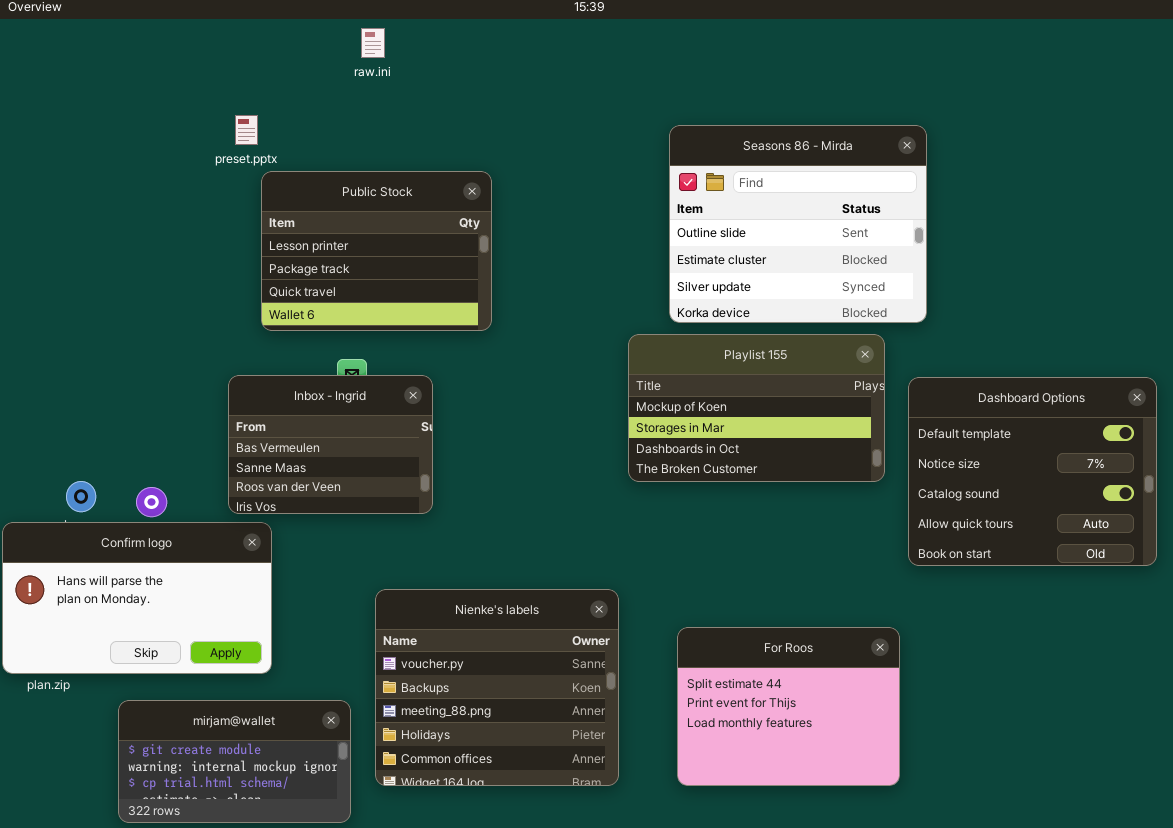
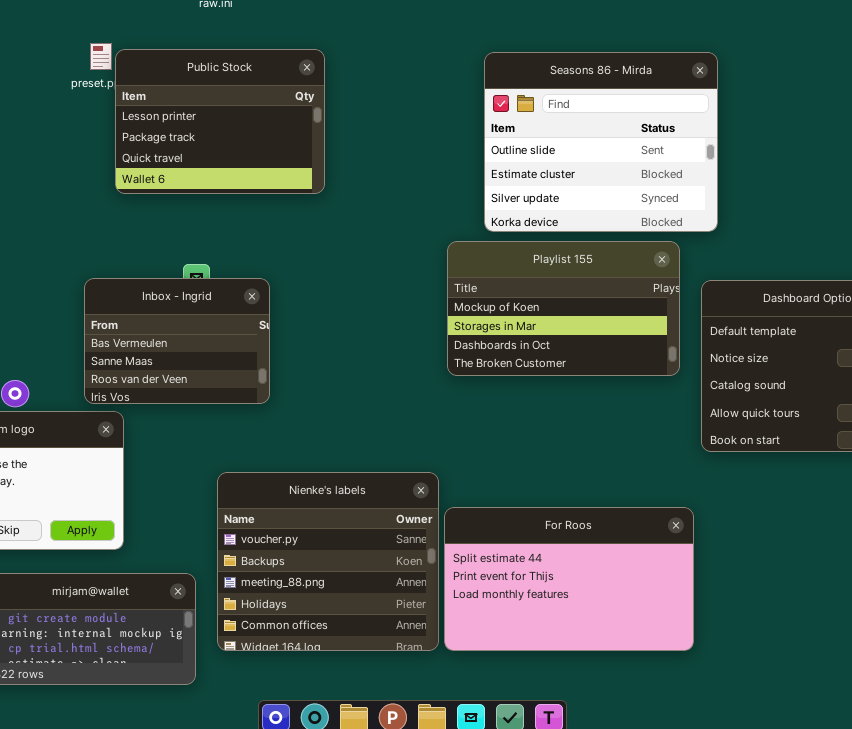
Public Stock: [261,171,492,331] -> [115,49,325,194], moved
For Roos: [677,627,900,786] -> [444,507,694,651], resized

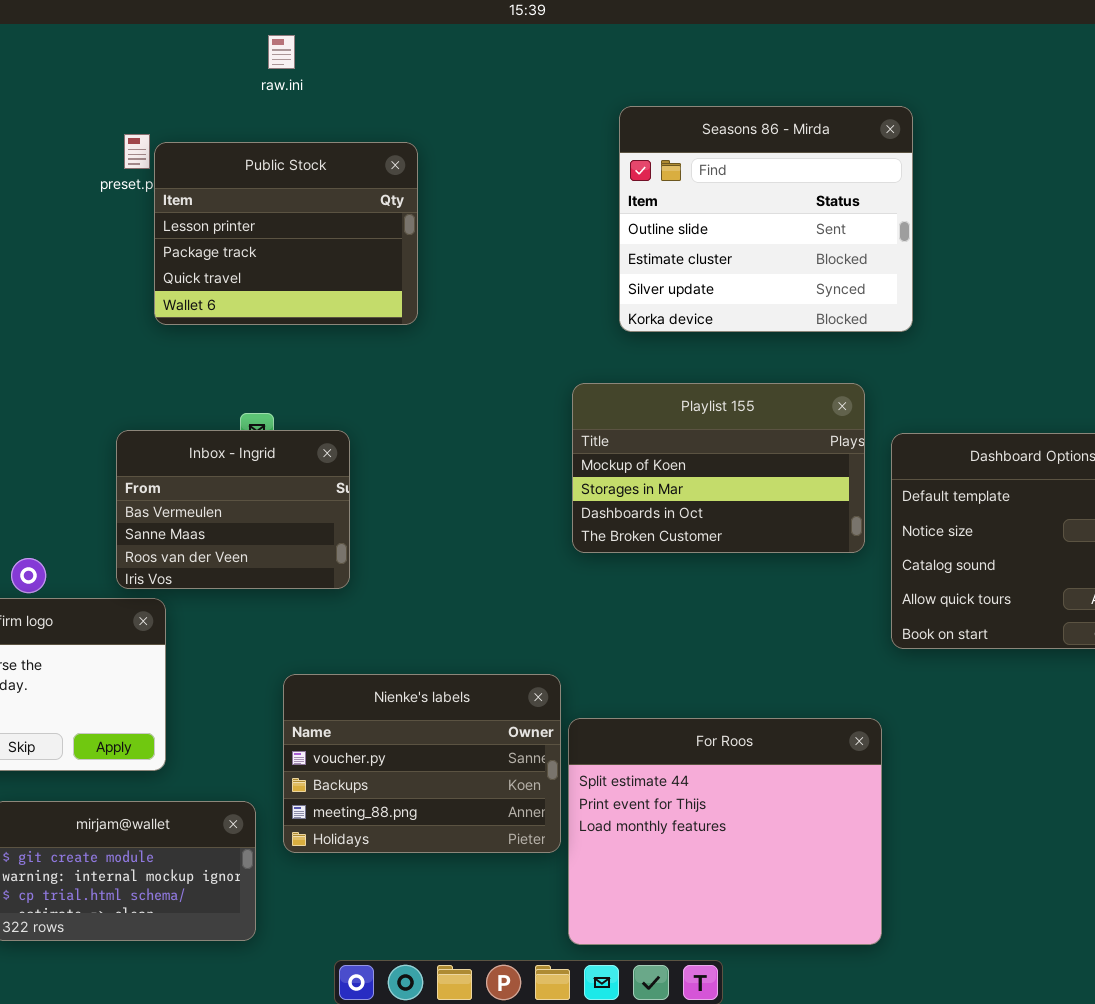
Seasons 86 - Mirda: [484,52,718,232] -> [619,106,913,332], moved
Nienke's labels: [217,472,439,651] -> [283,674,561,853], resized
For Roos: [444,507,694,651] -> [568,718,882,945], resized

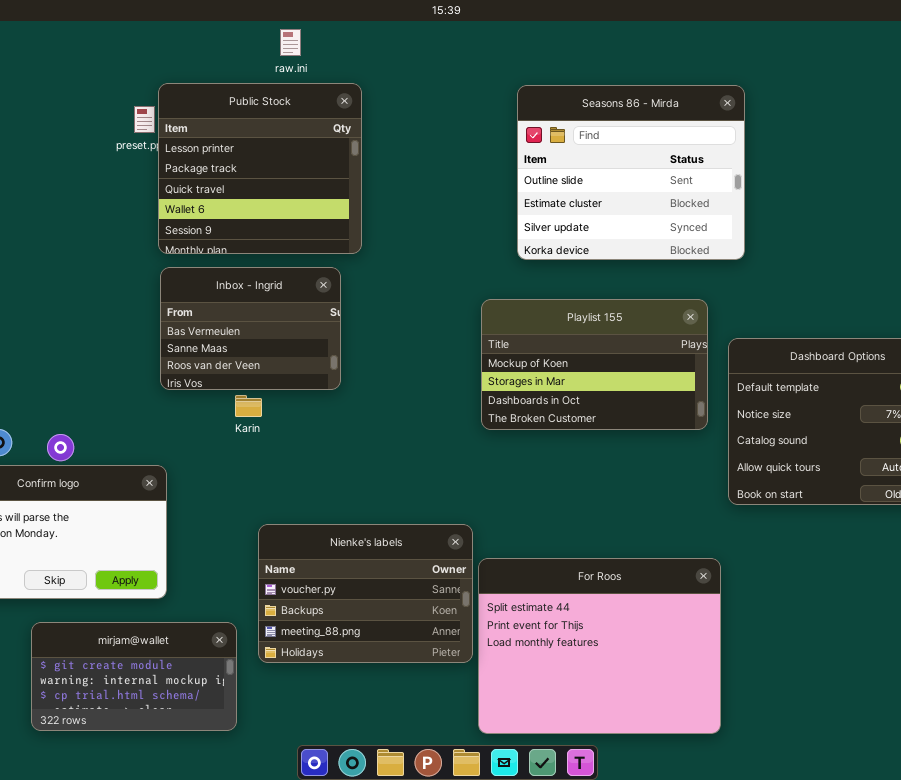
raw.ini: [268,35,295,69] -> [280,29,301,56], moved
Public Stock: [154,142,418,325] -> [158,83,362,254], resized
Inbox - Ingrid: [116,430,350,589] -> [160,267,341,390], moved

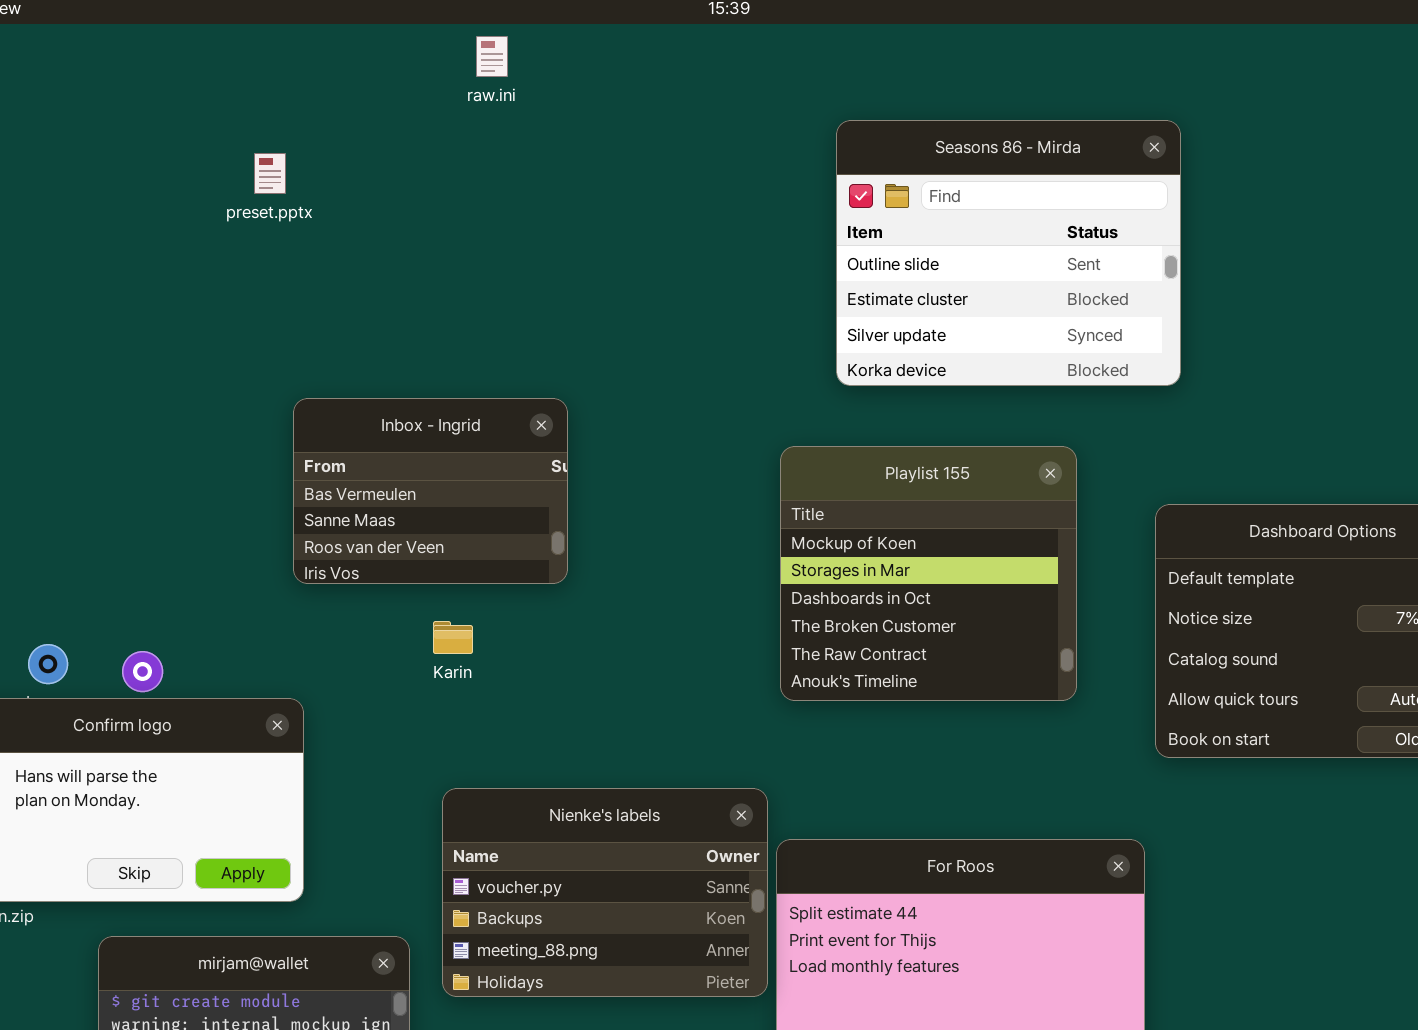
Public Stock: [158,83,362,254] -> none, closed
Playlist 155: [481,299,708,430] -> [780,446,1077,701], resized
Karin: [235,395,262,417] -> [433,621,473,654], moved

